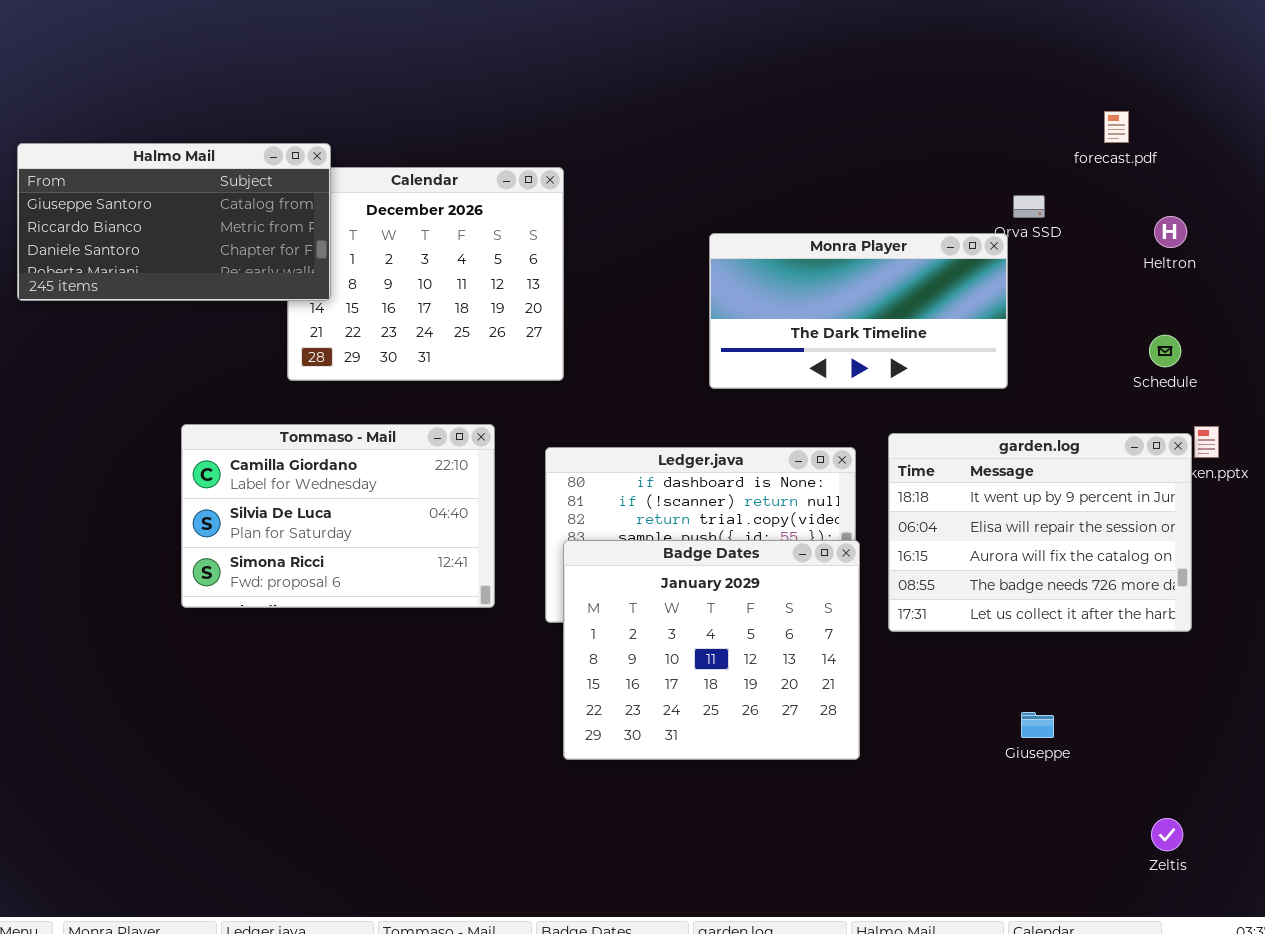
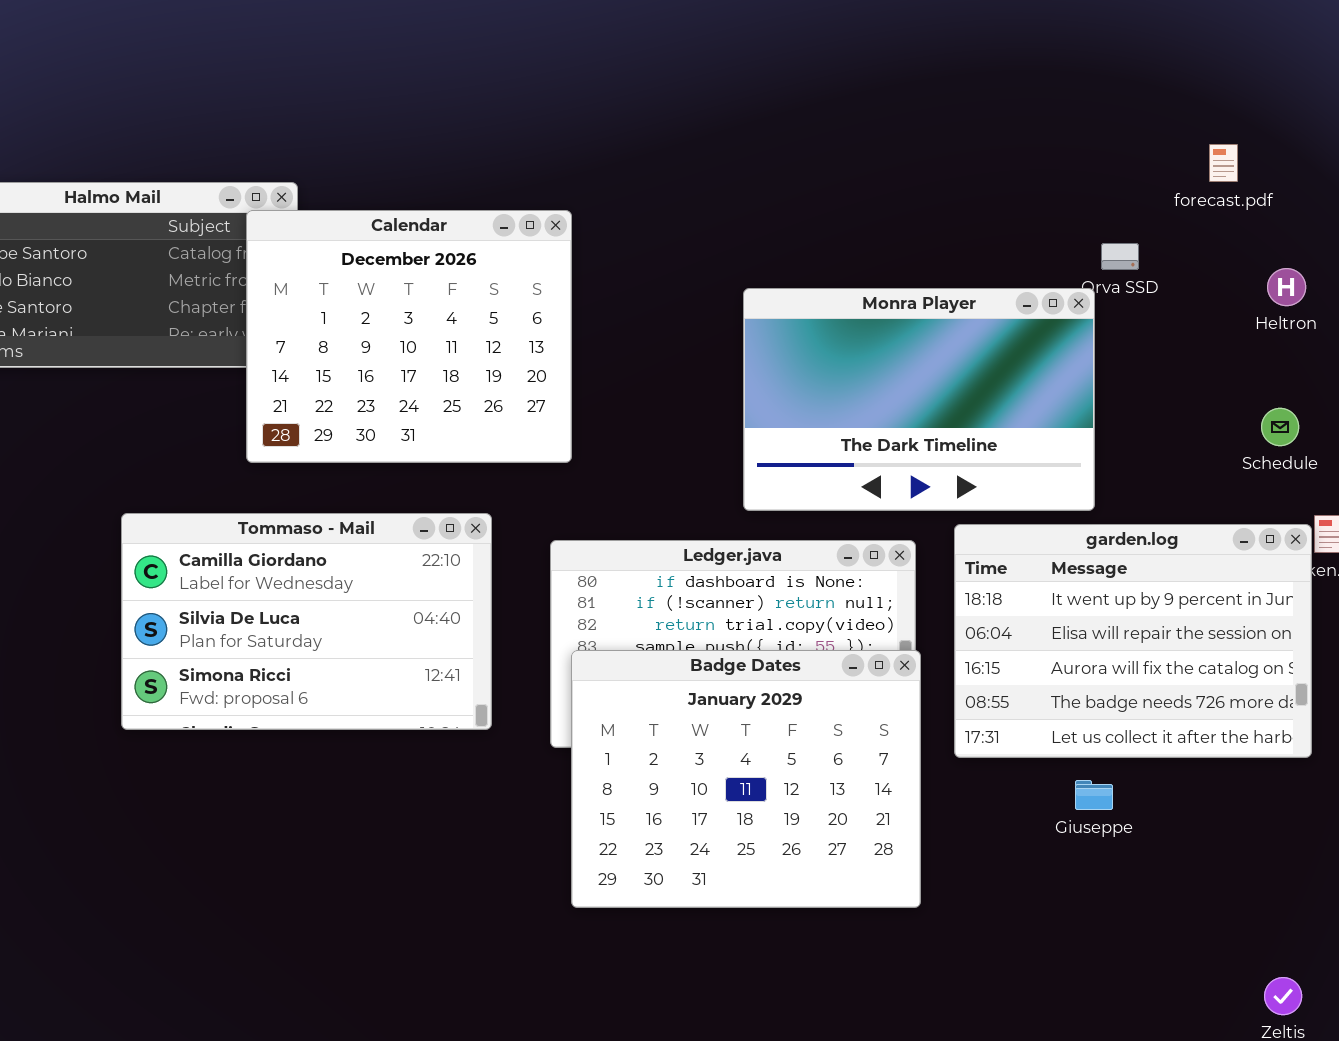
Calendar: [287,167,564,381] -> [246,210,572,463], raised
Monra Player: [709,233,1008,389] -> [743,288,1095,511], resized
Giuseppe: [1021,712,1054,738] -> [1075,780,1113,810], moved

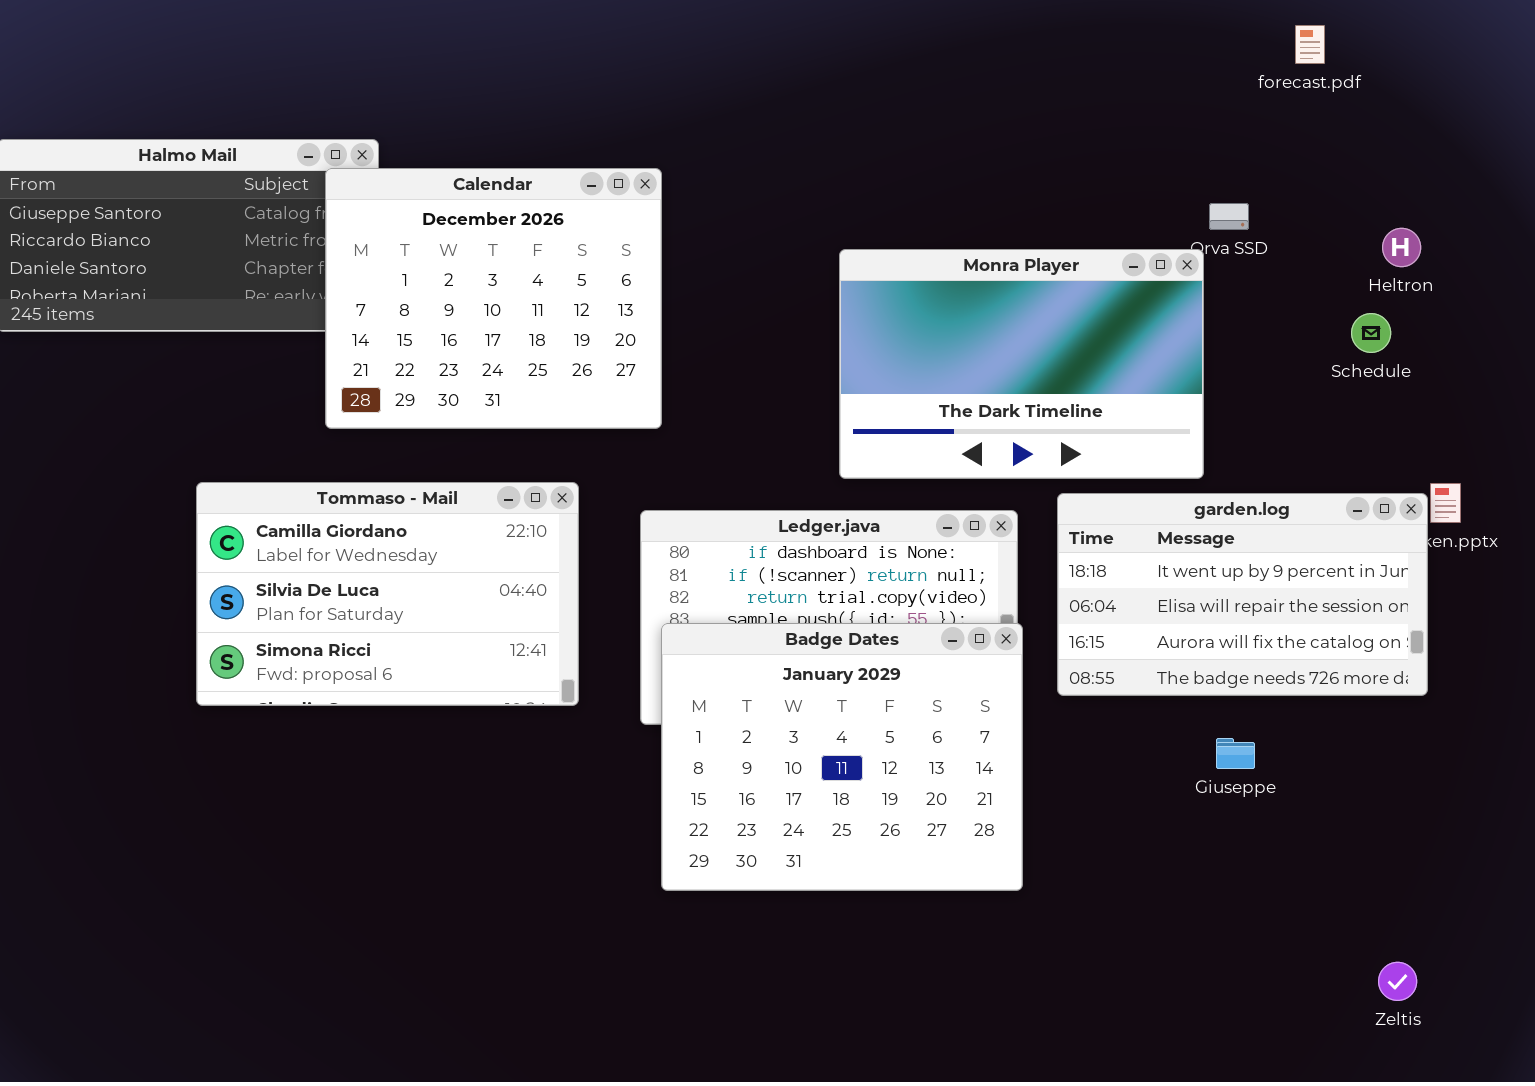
forecast.pdf: [1209,144,1238,182] -> [1295,25,1325,64], moved
Schedule: [1261,408,1299,446] -> [1351,313,1391,353], moved
garden.log: [954,524,1312,758] -> [1057,493,1428,696], resized
Giuseppe: [1075,780,1113,810] -> [1216,738,1255,769], moved

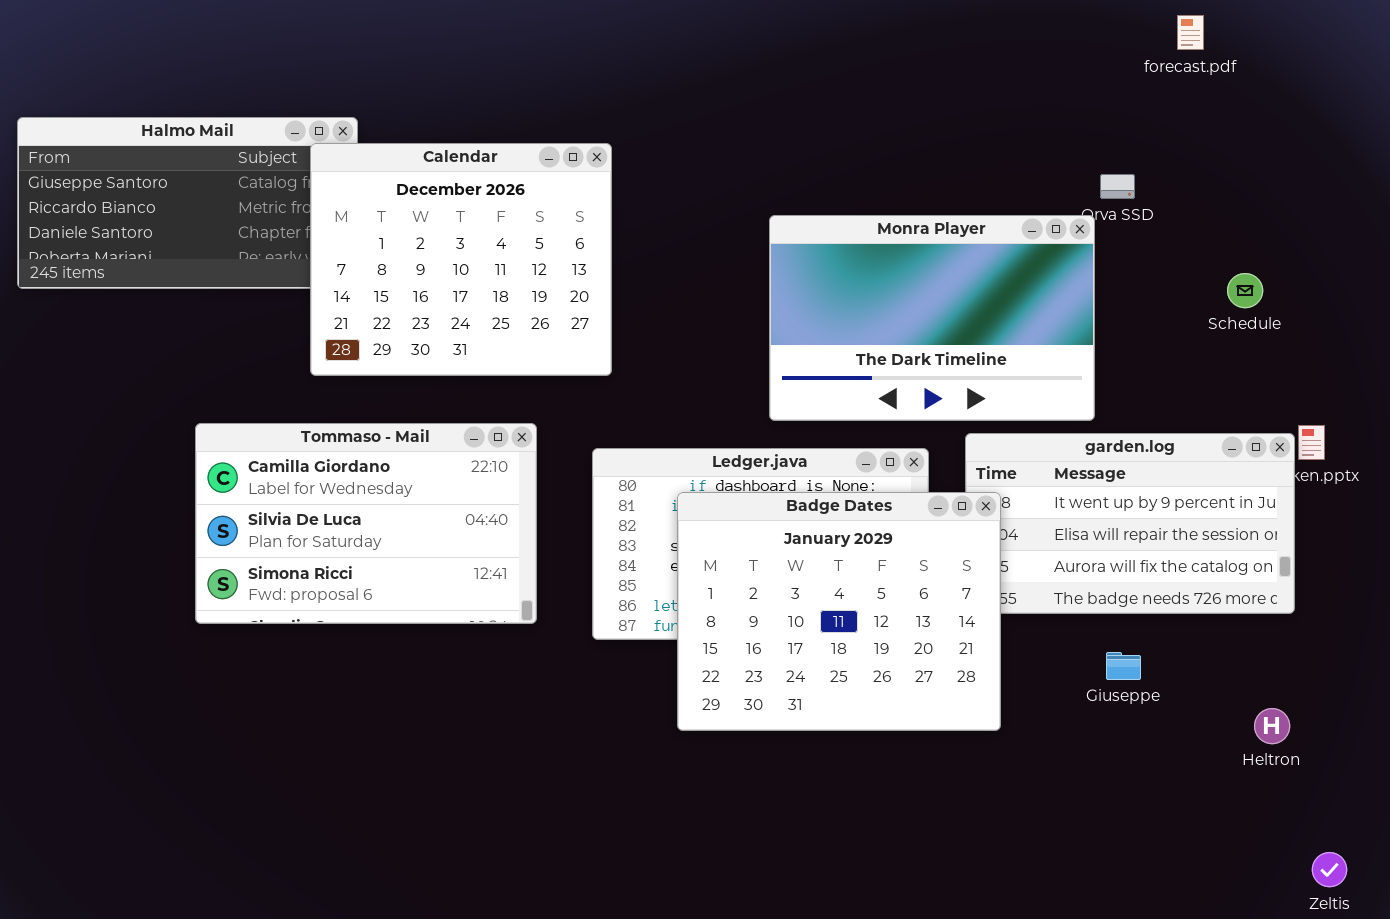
Heltron: [1382,228,1421,267] -> [1254,708,1290,744], moved
Badge Dates: [661,623,1023,891] -> [677,492,1001,731], moved
Zeltis: [1378,962,1417,1001] -> [1312,852,1347,887], moved

